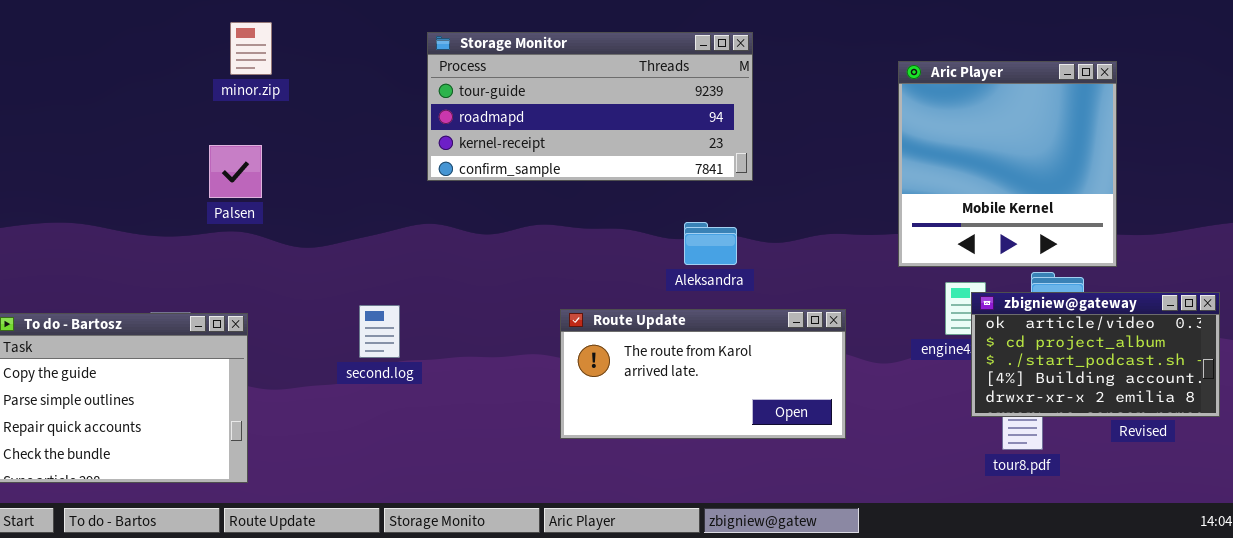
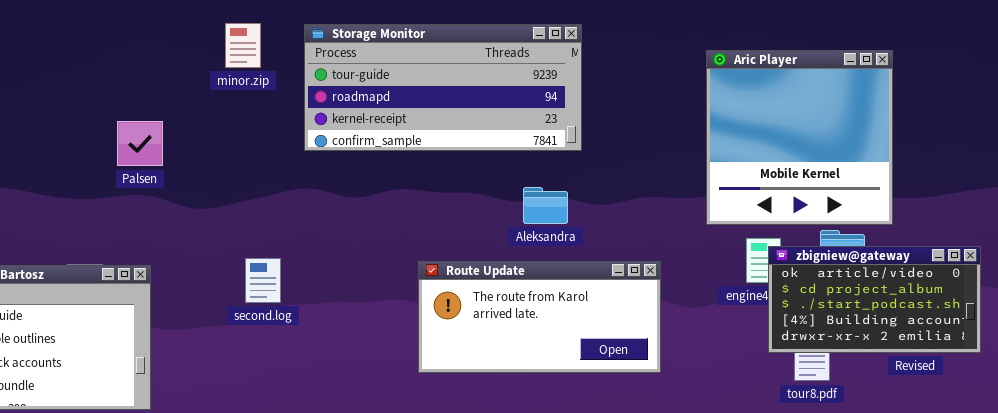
minor.zip: [230,22,272,75] -> [225,23,261,68], moved

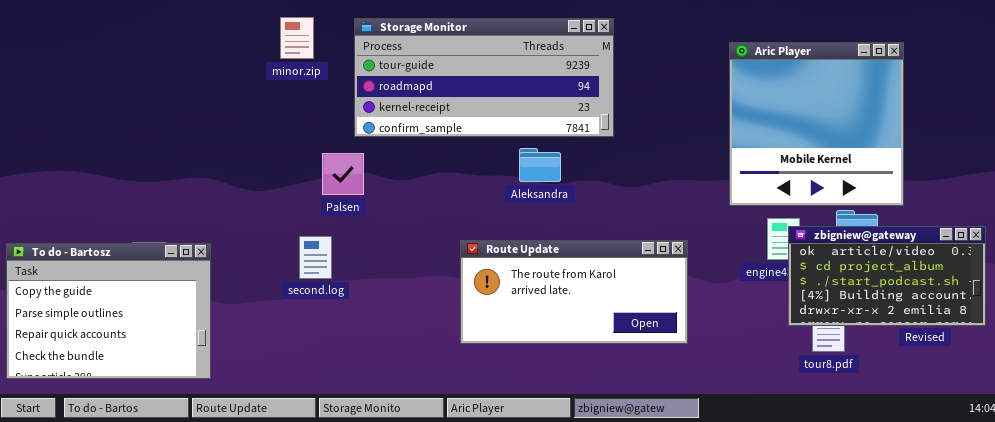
Palsen: [117,121,163,166] -> [322,153,364,195], moved
Aleksandra: [523,187,568,224] -> [519,148,561,182], moved

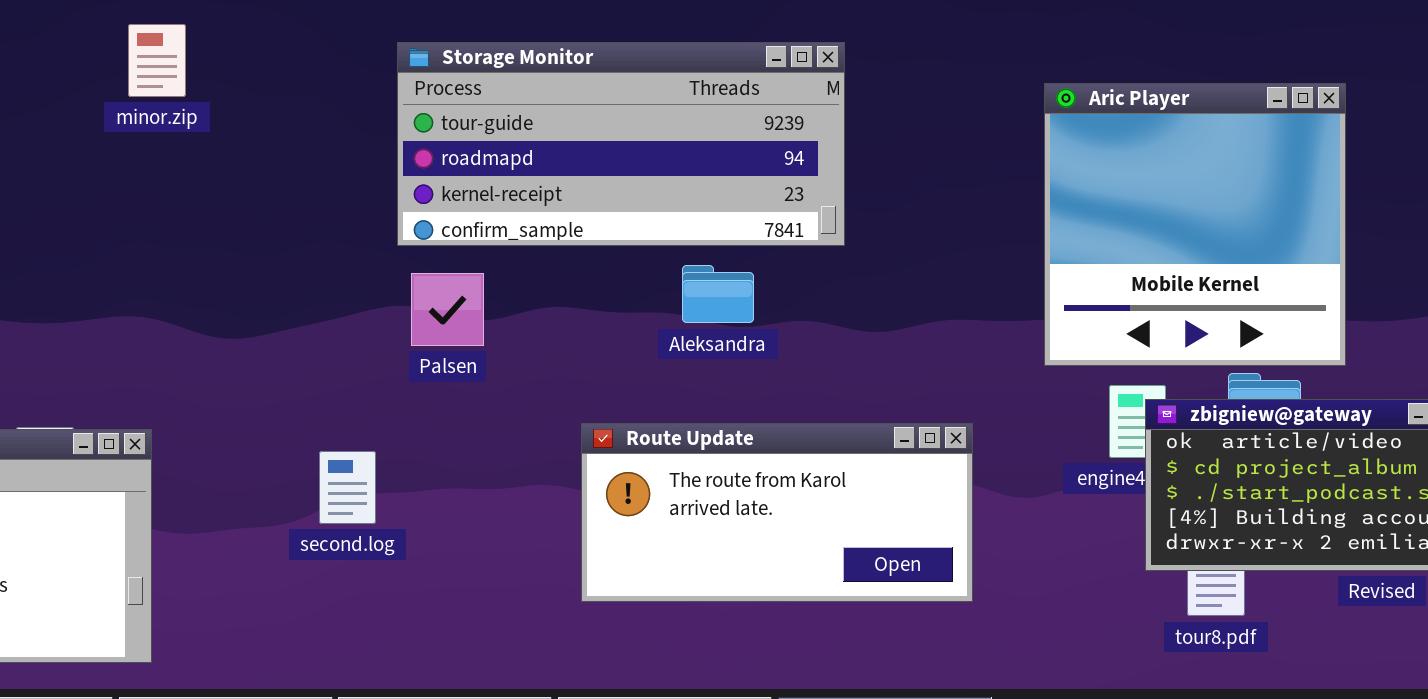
minor.zip: [280,17,314,59] -> [128,24,186,97], moved
Palsen: [322,153,364,195] -> [411,273,484,346], moved
second.log: [299,236,332,279] -> [319,451,376,524], moved

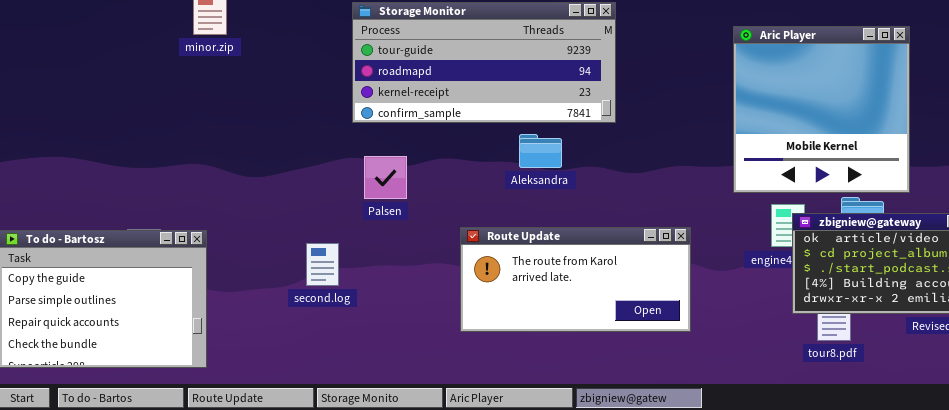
Palsen: [411,273,484,346] -> [364,156,407,199], moved

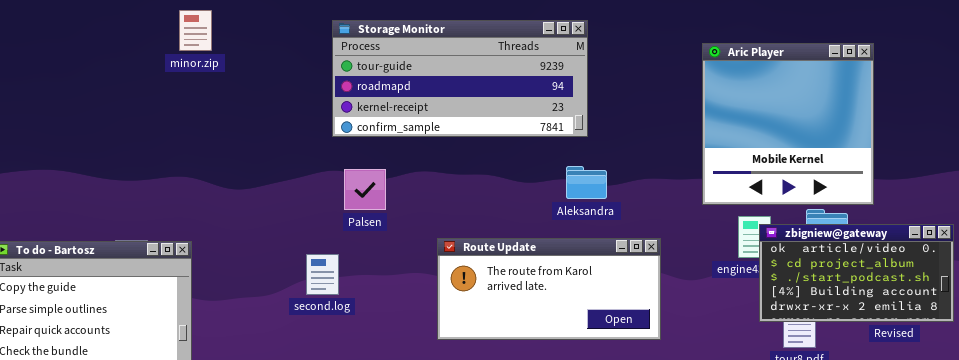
Aleksandra: [519,134,562,168] -> [566,166,607,199], moved
second.log: [306,243,339,286] -> [306,254,339,295], moved

